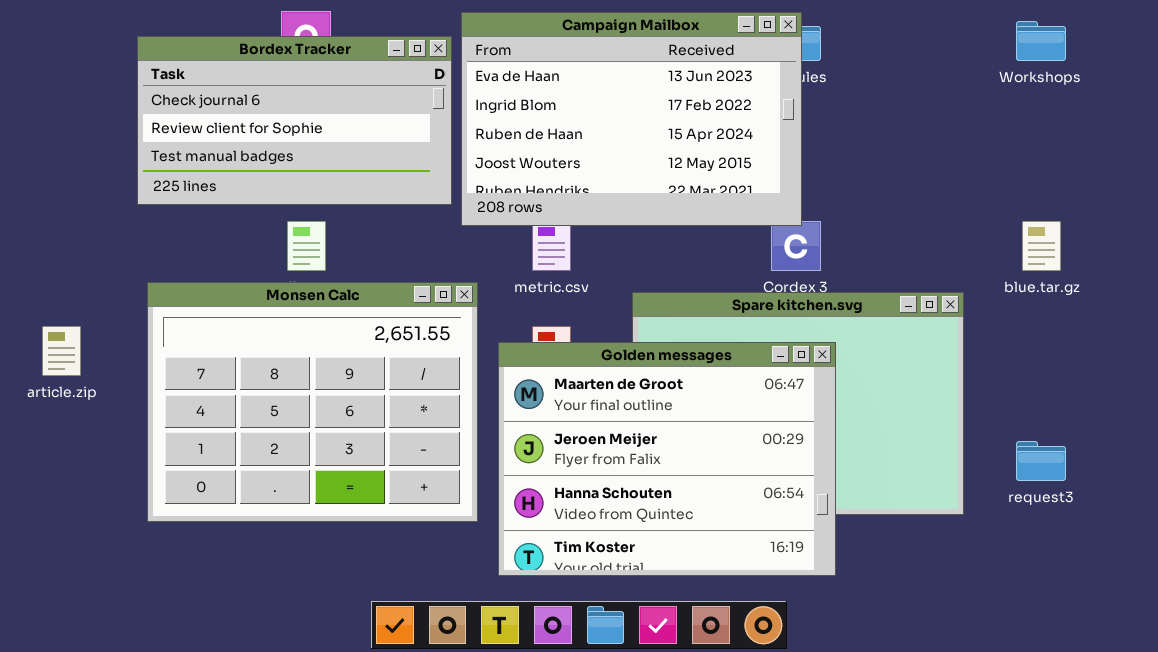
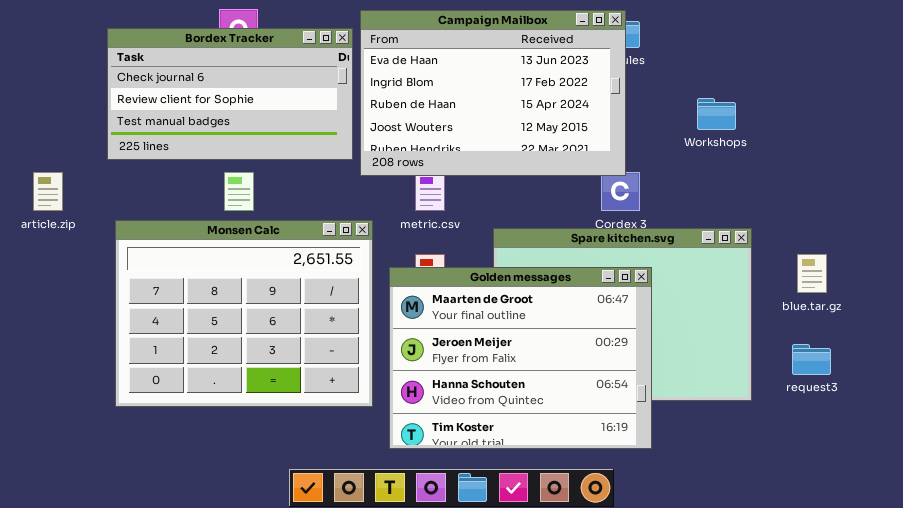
Workshops: [1016,21,1066,61] -> [697,98,736,130], moved
blue.tar.gz: [1022,221,1061,271] -> [797,254,827,293], moved
article.zip: [42,326,81,376] -> [33,172,63,211], moved

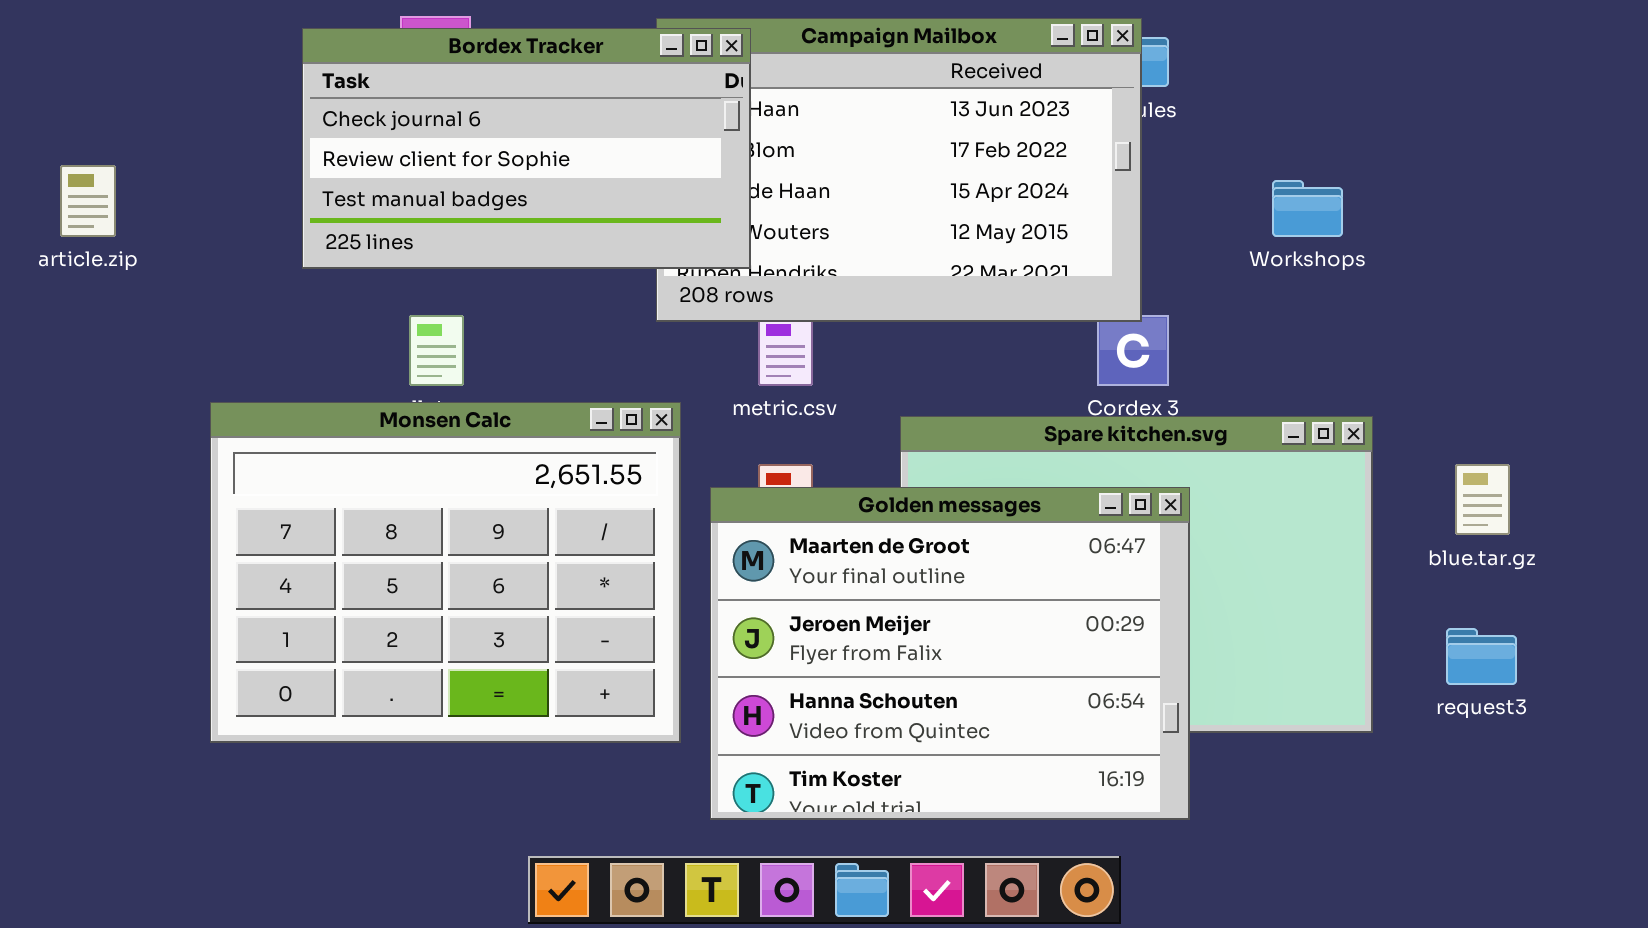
Bordex Tracker: [107,28,353,160] -> [302,28,751,269], moved
article.zip: [33,172,63,211] -> [60,165,116,237], moved

